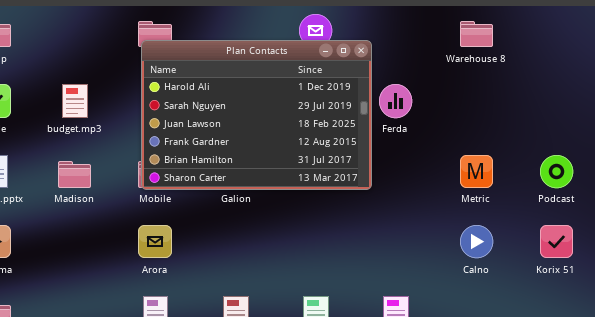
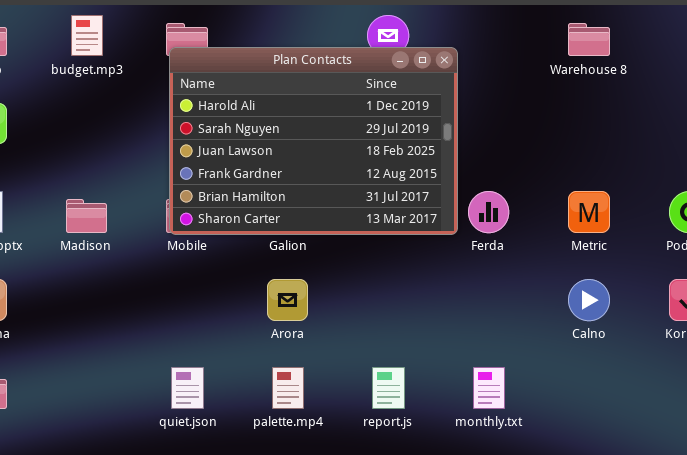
budget.mp3: [62,84,88,118] -> [71,15,103,56], moved
Ferda: [379,84,412,118] -> [468,191,509,233], moved
Arora: [138,225,172,258] -> [267,279,308,321], moved

